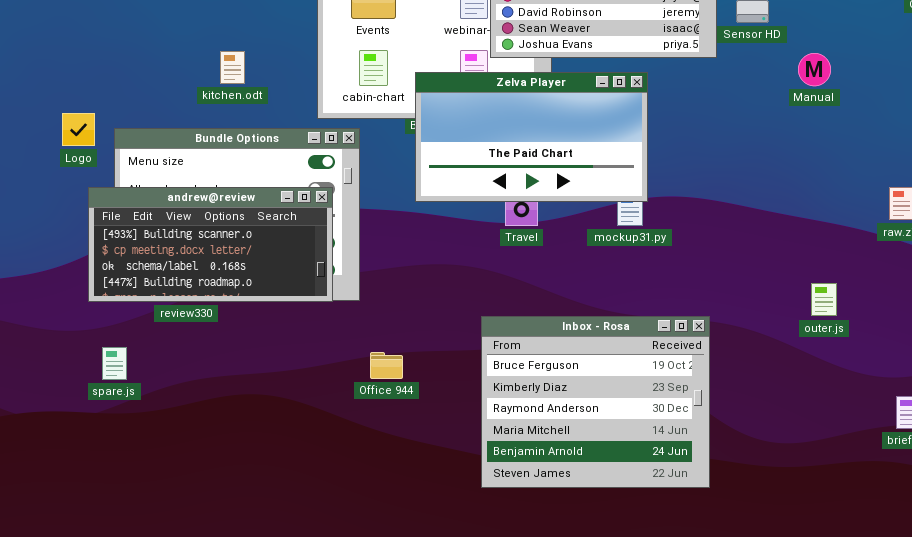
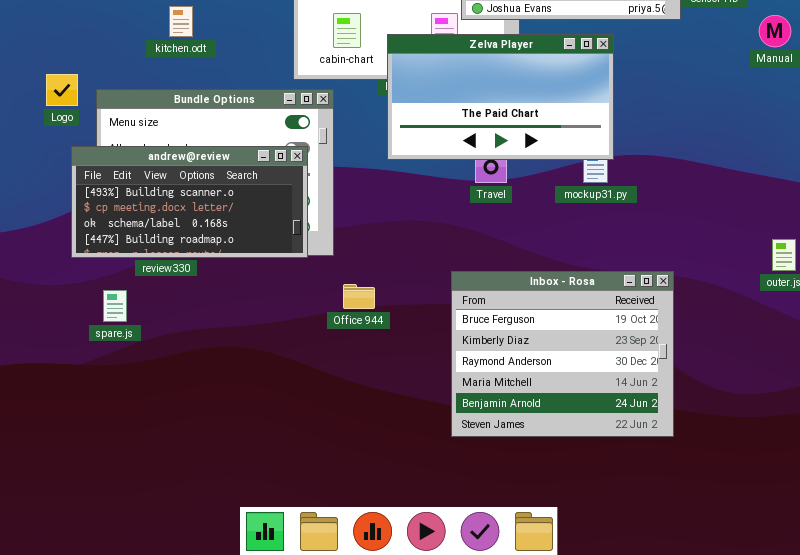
kitchen.odt: [220,51,245,84] -> [169,6,193,37], moved
spare.js: [102,347,127,380] -> [103,290,127,322], moved
Office 944: [370,352,403,379] -> [343,284,375,309], moved

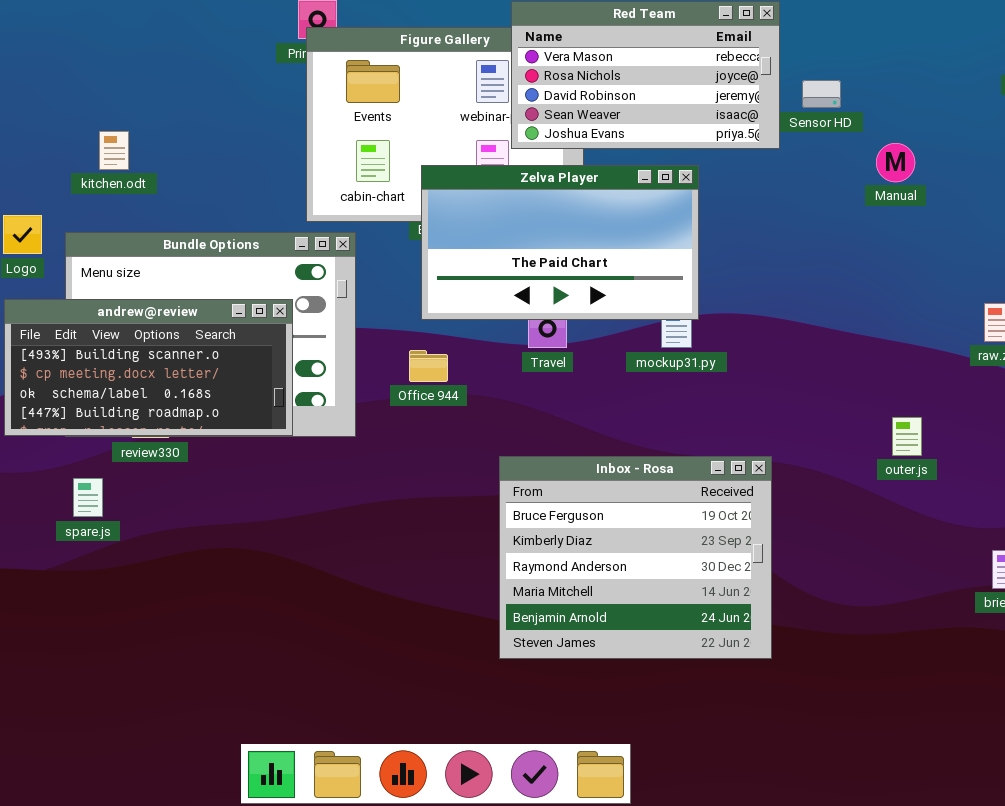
kitchen.odt: [169,6,193,37] -> [99,131,129,170], moved
andrew@review: [71,146,308,258] -> [4,299,293,436], moved
Office 944: [343,284,375,309] -> [409,350,448,382], moved

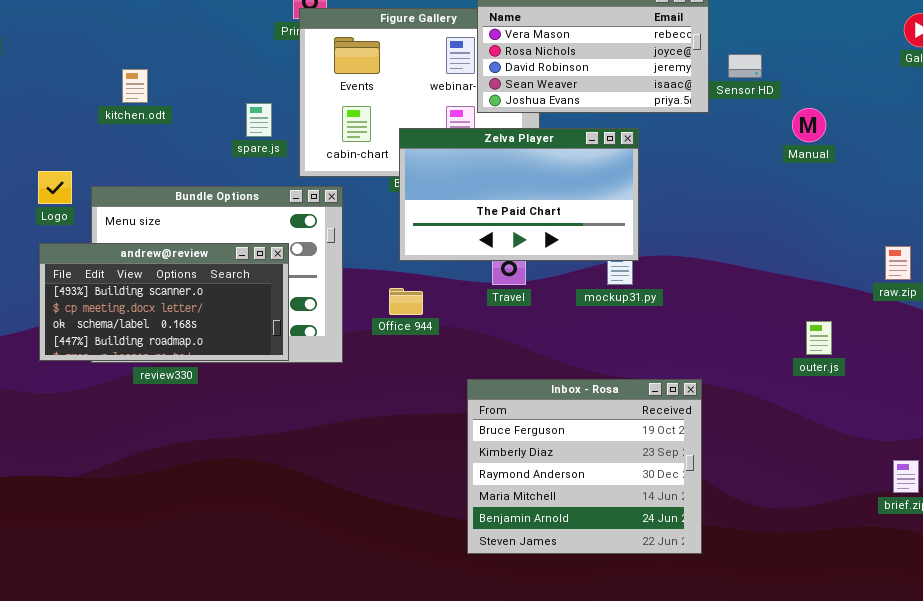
kitchen.odt: [99,131,129,170] -> [122,69,148,103], moved
outer.js: [892,417,922,456] -> [806,321,832,355], moved
spare.js: [73,478,103,517] -> [246,103,272,137], moved

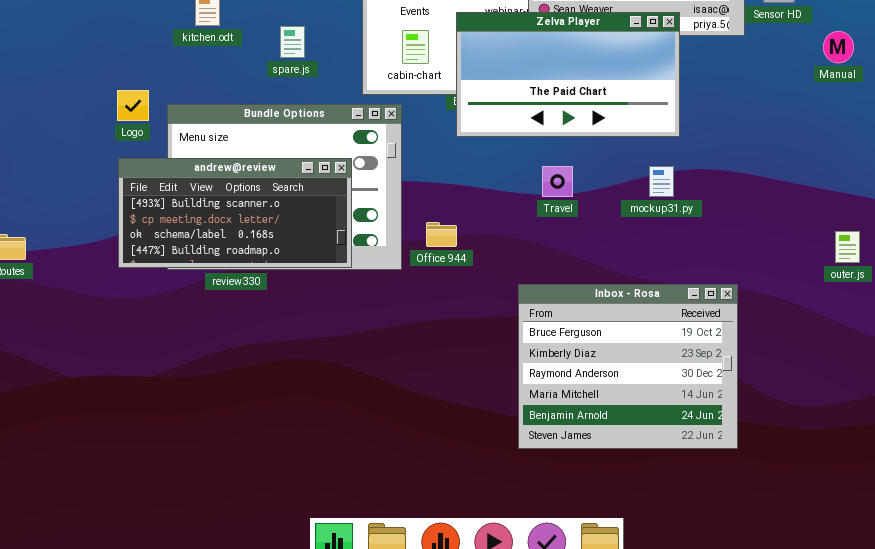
spare.js: [246,103,272,137] -> [280,26,305,58], moved
Zelva Player: [399,128,639,261] -> [456,12,680,137], moved
Office 944: [389,288,423,315] -> [426,222,457,247], moved

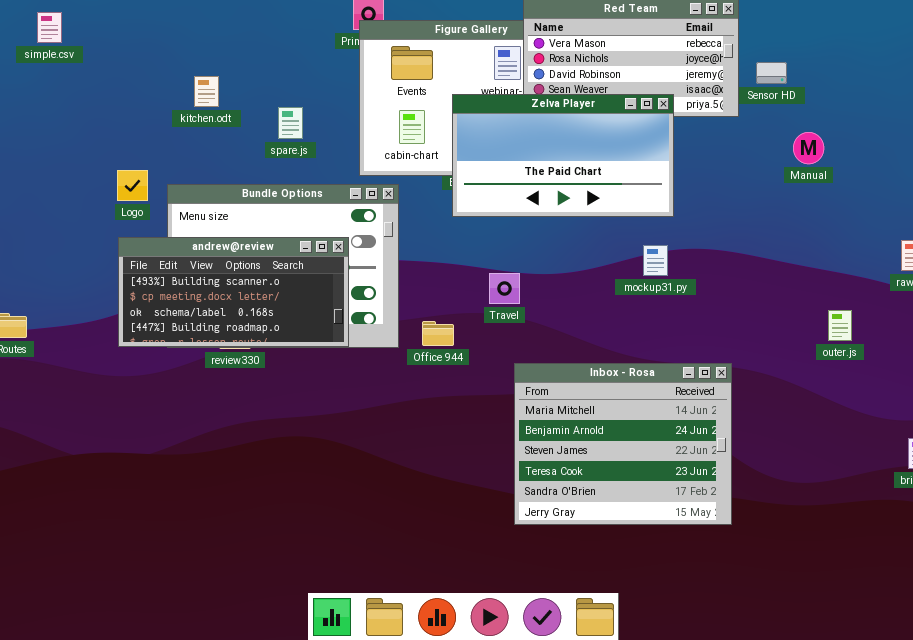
Manual: [823,31,854,63] -> [793,132,824,164], moved
Travel: [542,166,573,197] -> [489,273,520,304], moved
Office 944: [426,222,457,247] -> [422,321,454,346], moved
Inbox - Rosa: [518,284,738,449] -> [514,363,732,525], scrolled down 3 rows

